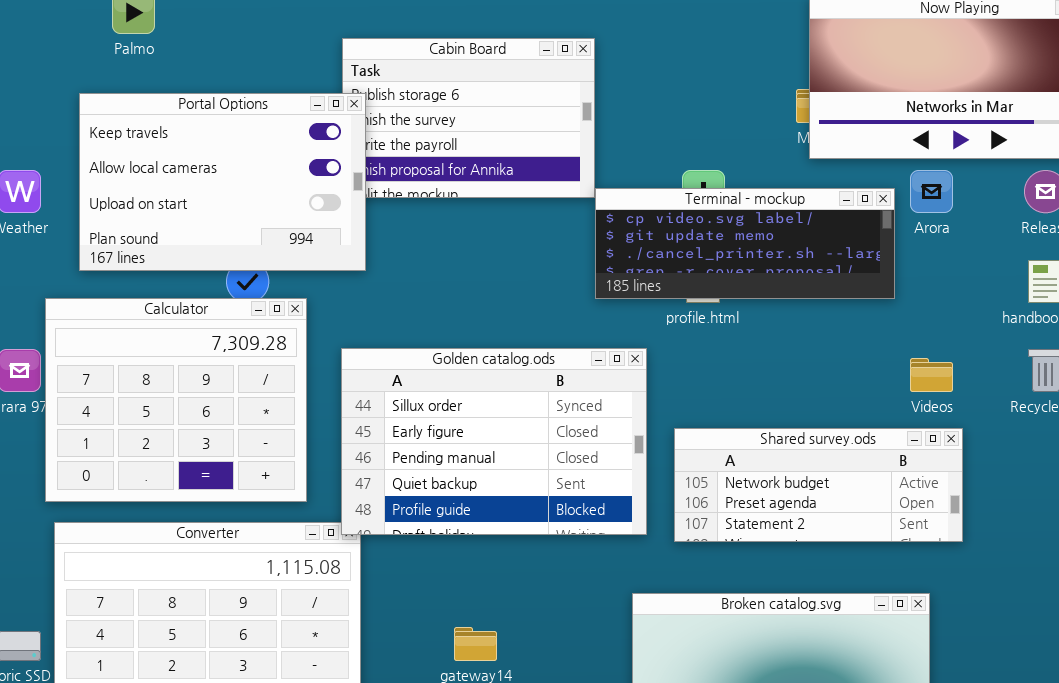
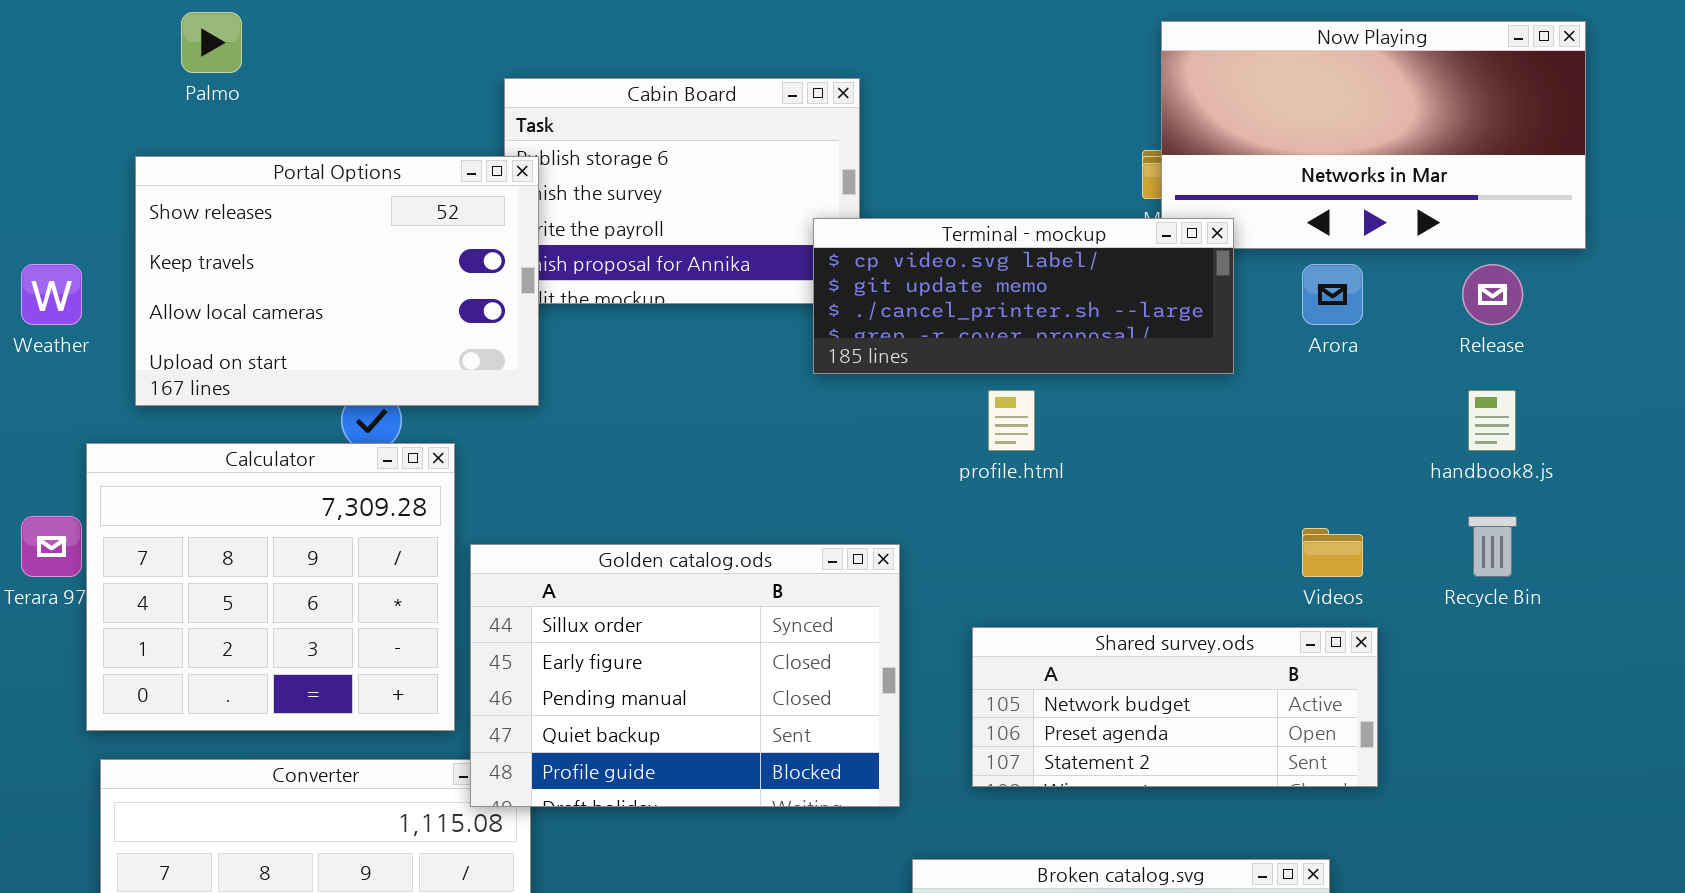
Portal Options: [79,93,366,271] -> [135,156,539,406], scrolled up 1 row
Terminal - mockup: [595,188,895,299] -> [813,218,1234,374], moved
Golden catalog.ods: [341,348,647,535] -> [470,544,900,807], moved

